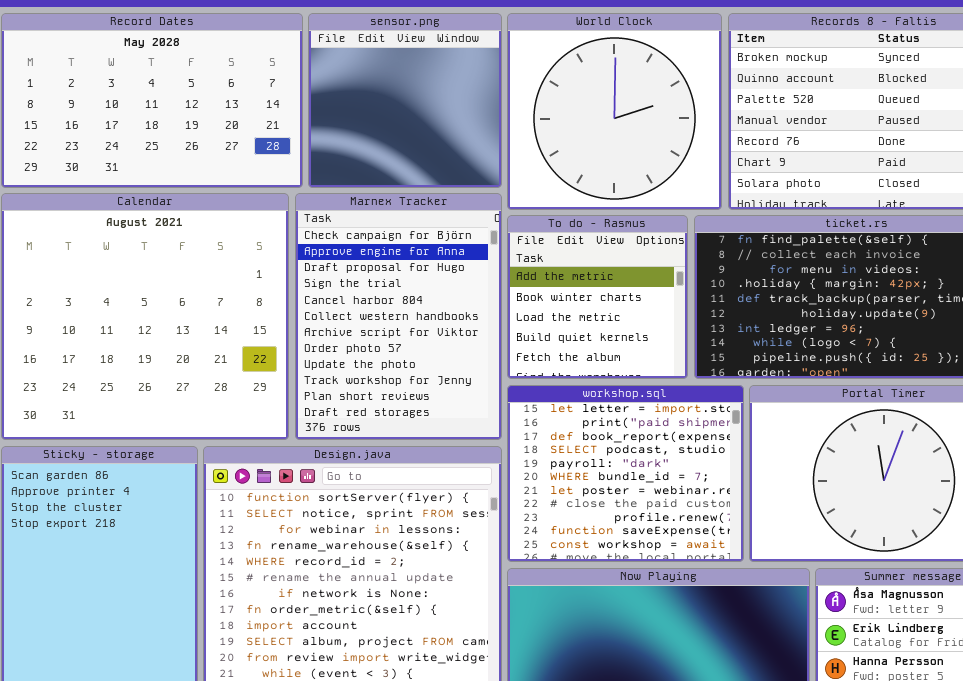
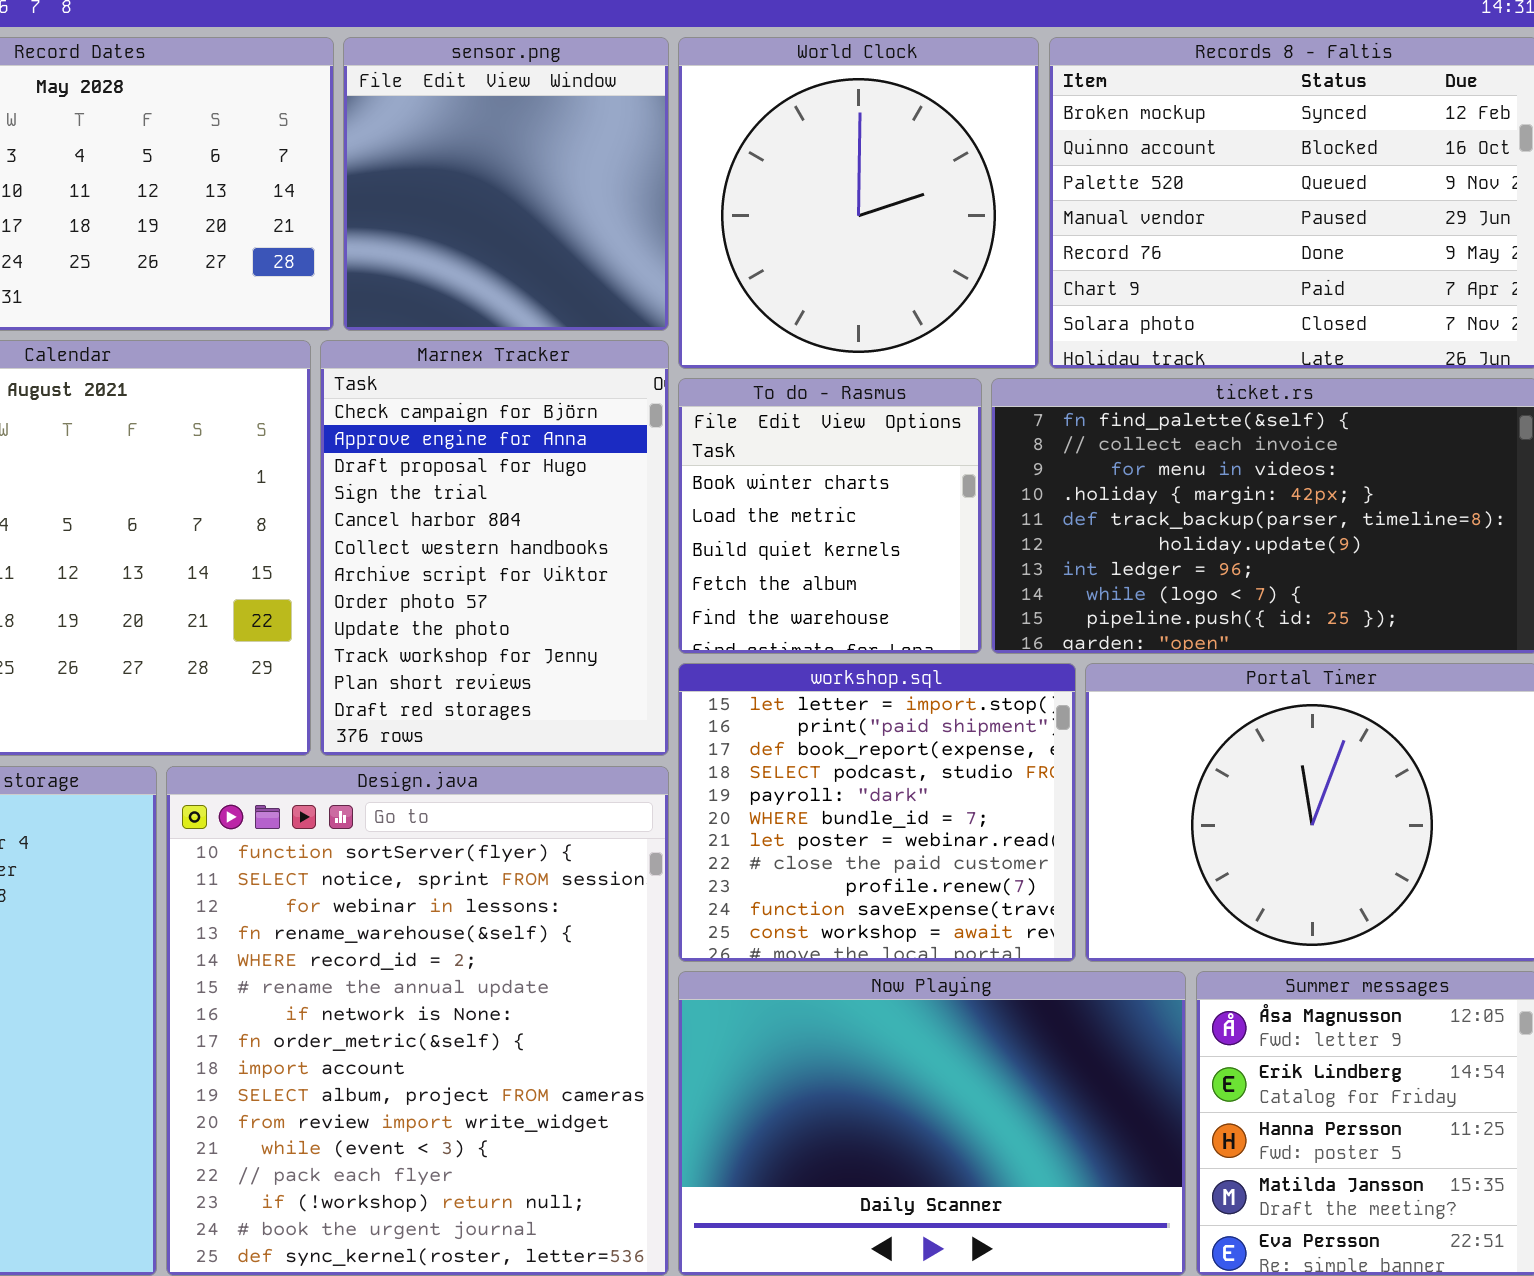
To do - Rasmus: [507,215,688,379] -> [678,378,982,654], scrolled down 1 row

